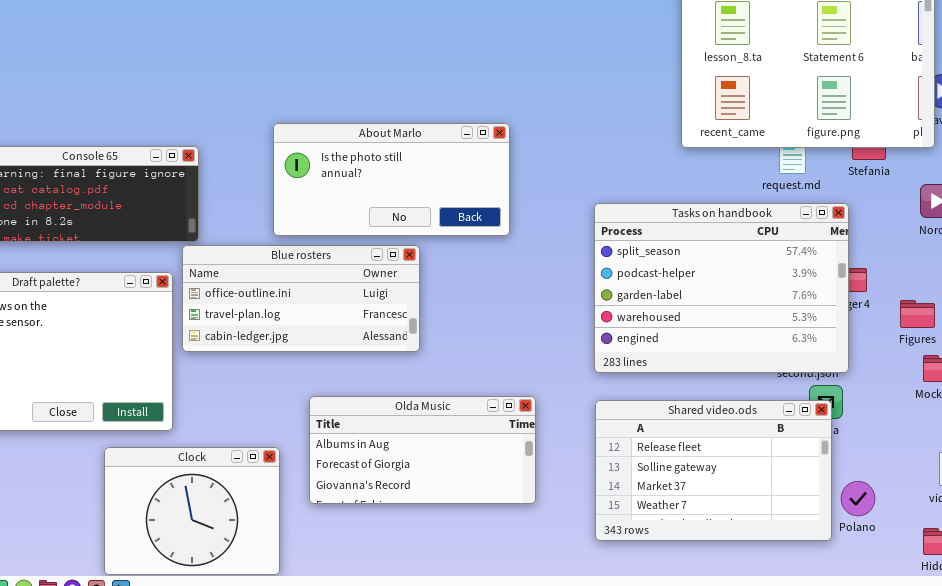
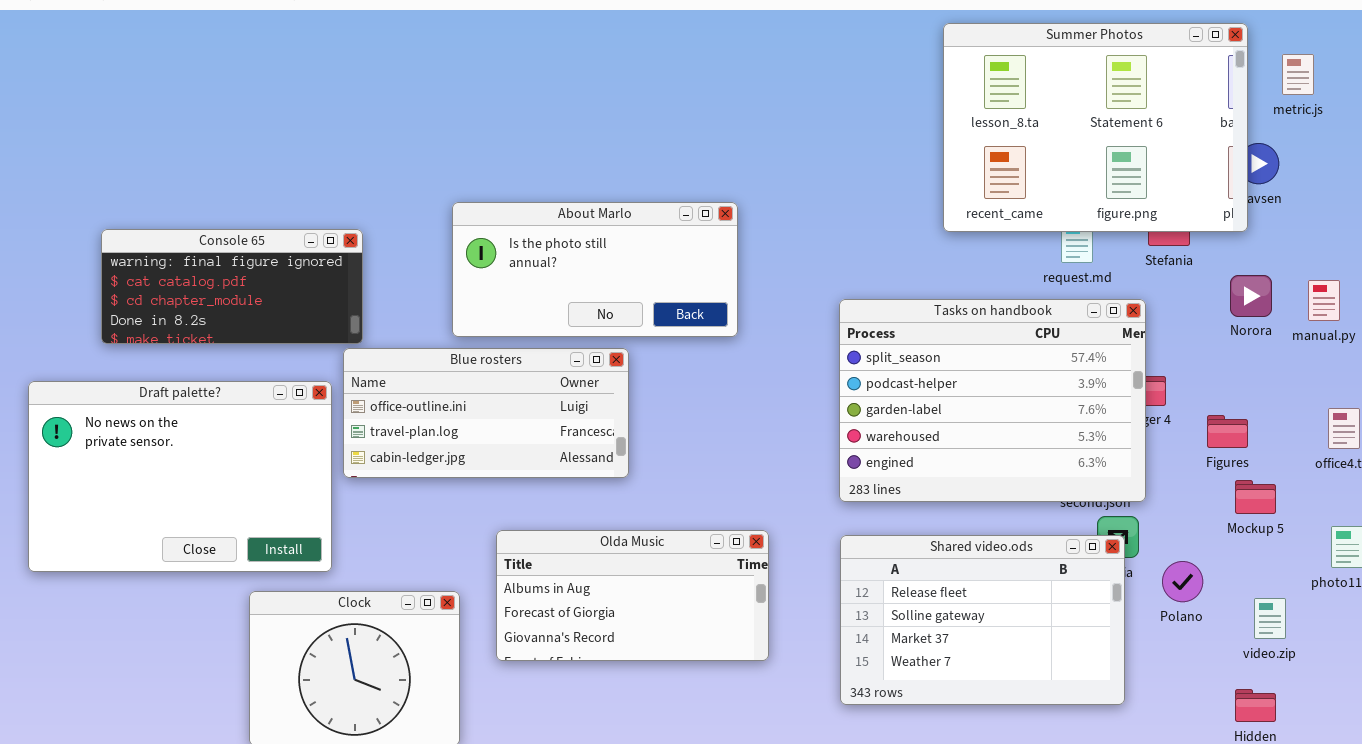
Polano: [841,481,875,516] -> [1162,561,1203,602], moved

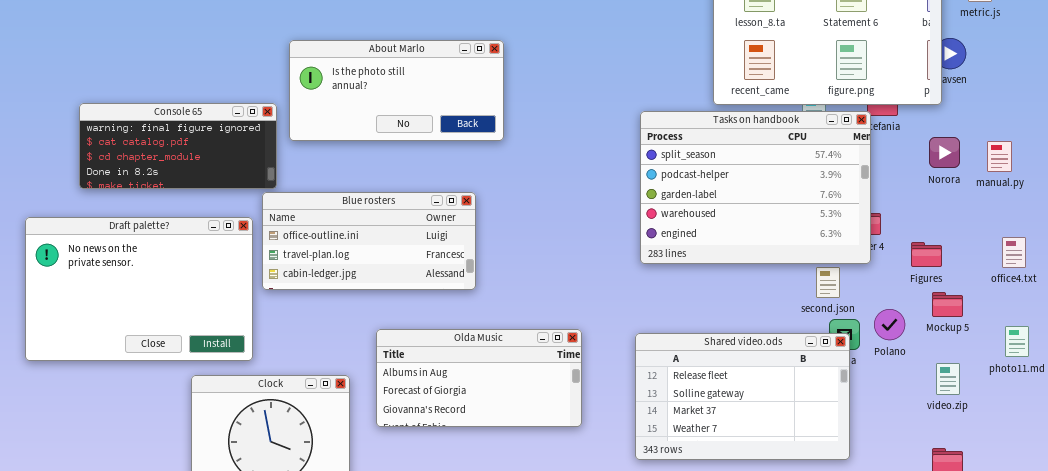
About Marlo: [452,202,738,337] -> [289,40,504,141], moved
Tasks on handbook: [839,299,1146,502] -> [640,111,871,264], moved
Polano: [1162,561,1203,602] -> [874,309,905,340], moved
video.zip: [1254,598,1286,639] -> [936,363,960,395], moved

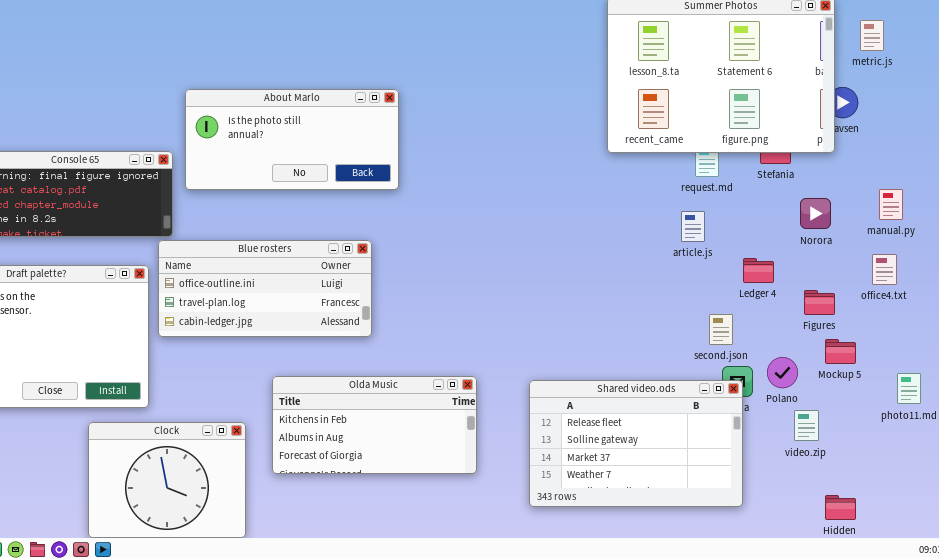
Tasks on handbook: [640,111,871,264] -> none, closed
Norora: [929,137,960,168] -> [800,198,831,229], moved
office4.txt: [1002,237,1026,268] -> [872,254,897,285], moved
Olda Music: [376,329,582,427] -> [272,376,477,474], scrolled up 1 row
video.zip: [936,363,960,395] -> [794,410,819,441], moved

